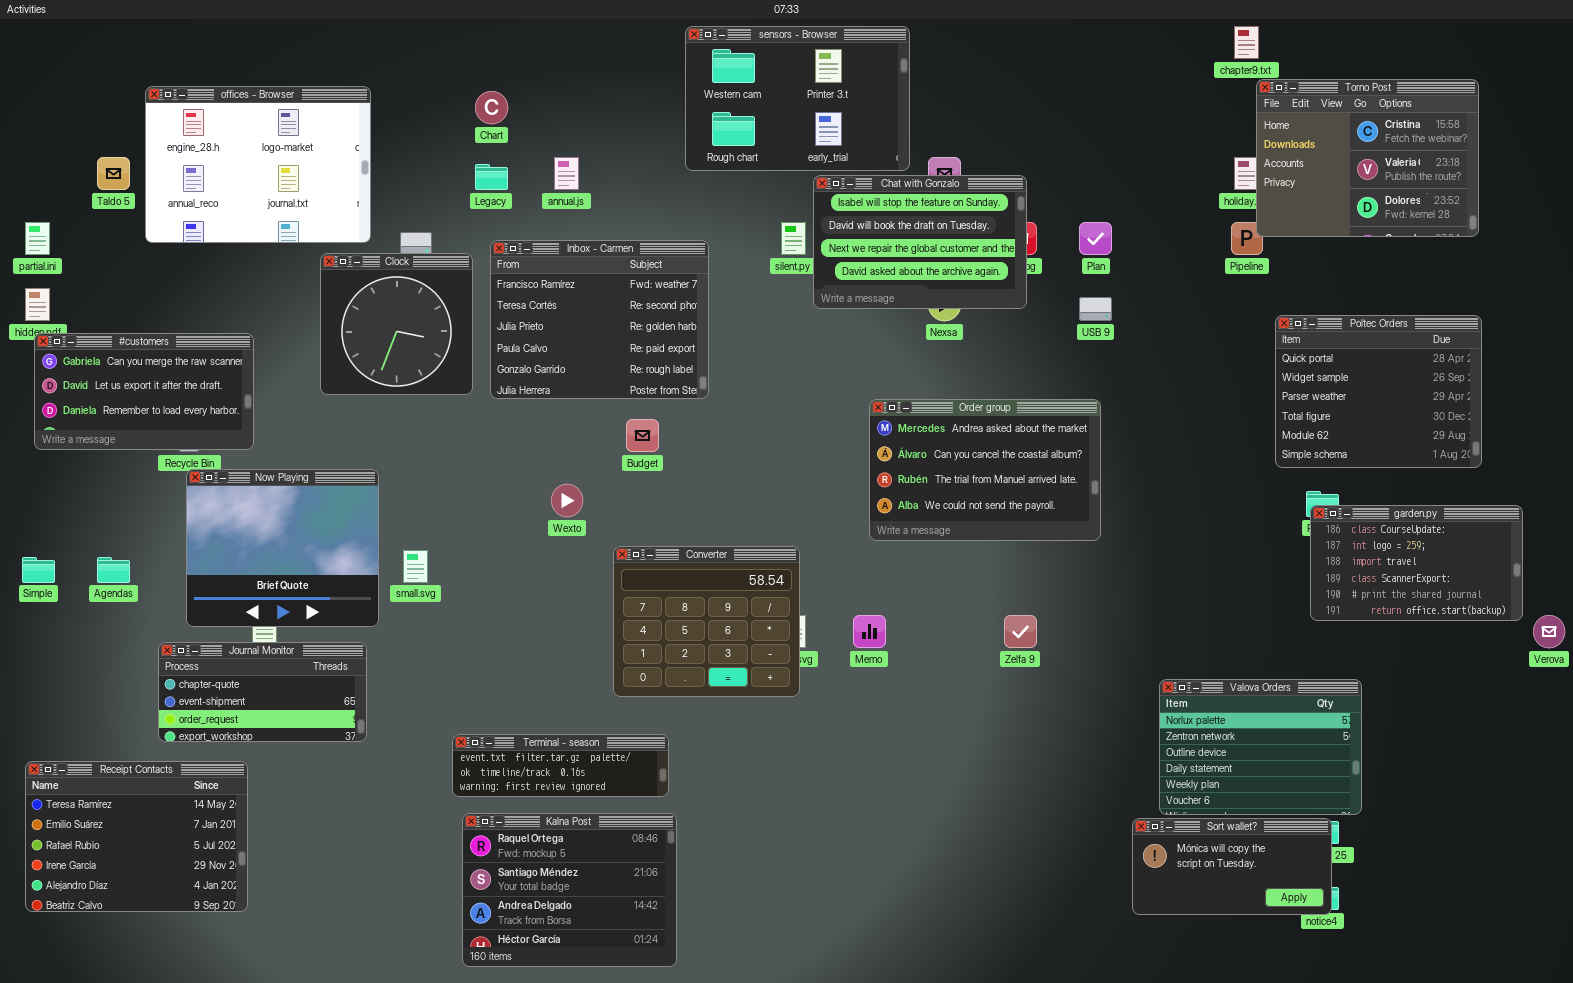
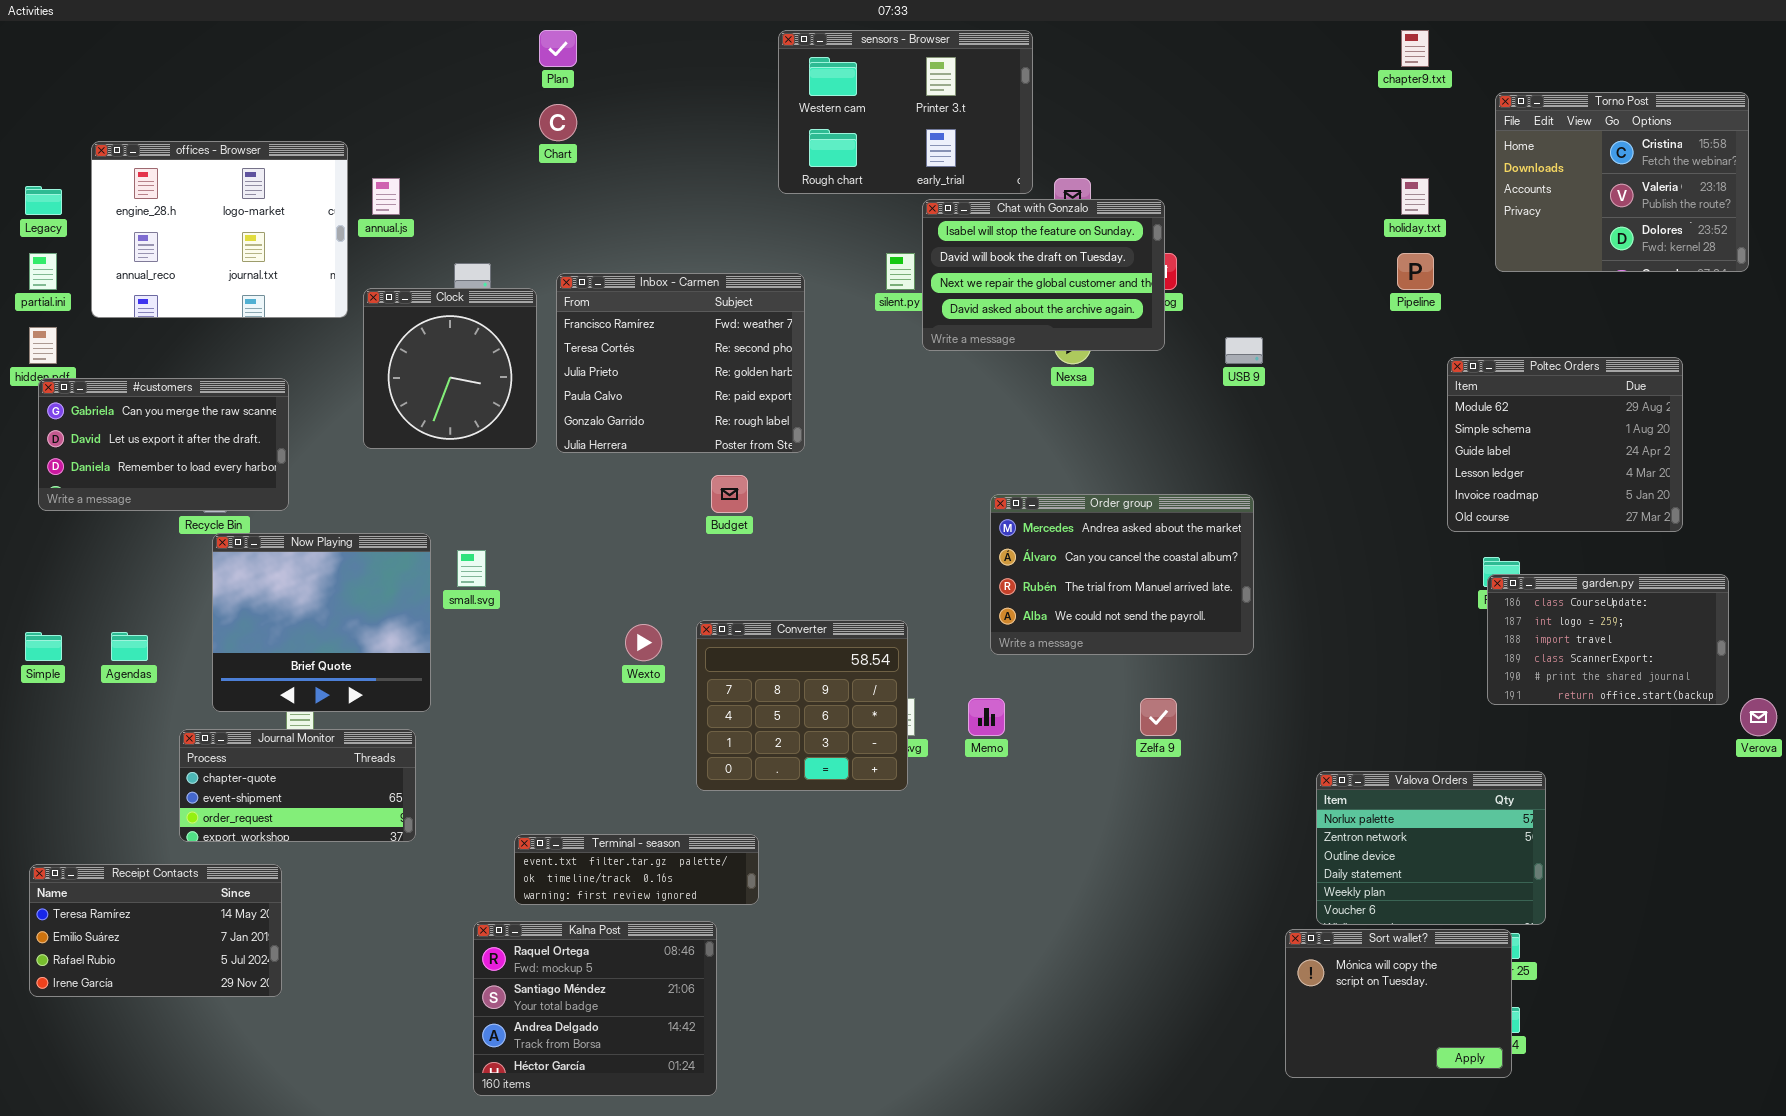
Torno Post: [1256,79,1479,237] -> [1495,92,1749,272], moved
offices - Browser: [145,86,371,243] -> [91,141,348,318], moved
annual.js: [554,157,579,190] -> [372,178,400,215], moved
Legacy: [475,164,508,190] -> [25,186,62,215], moved
Plan: [1079,222,1112,255] -> [539,30,577,67], moved
Poltec Orders: [1275,315,1482,468] -> [1447,357,1683,532], scrolled down 4 rows
Order group: [869,399,1101,541] -> [990,494,1254,655], moved
Wexto: [551,484,583,517] -> [625,624,662,661], moved
small.svg: [403,550,428,583] -> [457,550,486,587], moved
Receipt Contacts: [25,761,248,912] -> [29,864,282,997], resized
Kalna Post: [462,813,677,967] -> [473,921,717,1096], moved
Sort wallet?: [1132,818,1332,915] -> [1285,929,1512,1078], resized

